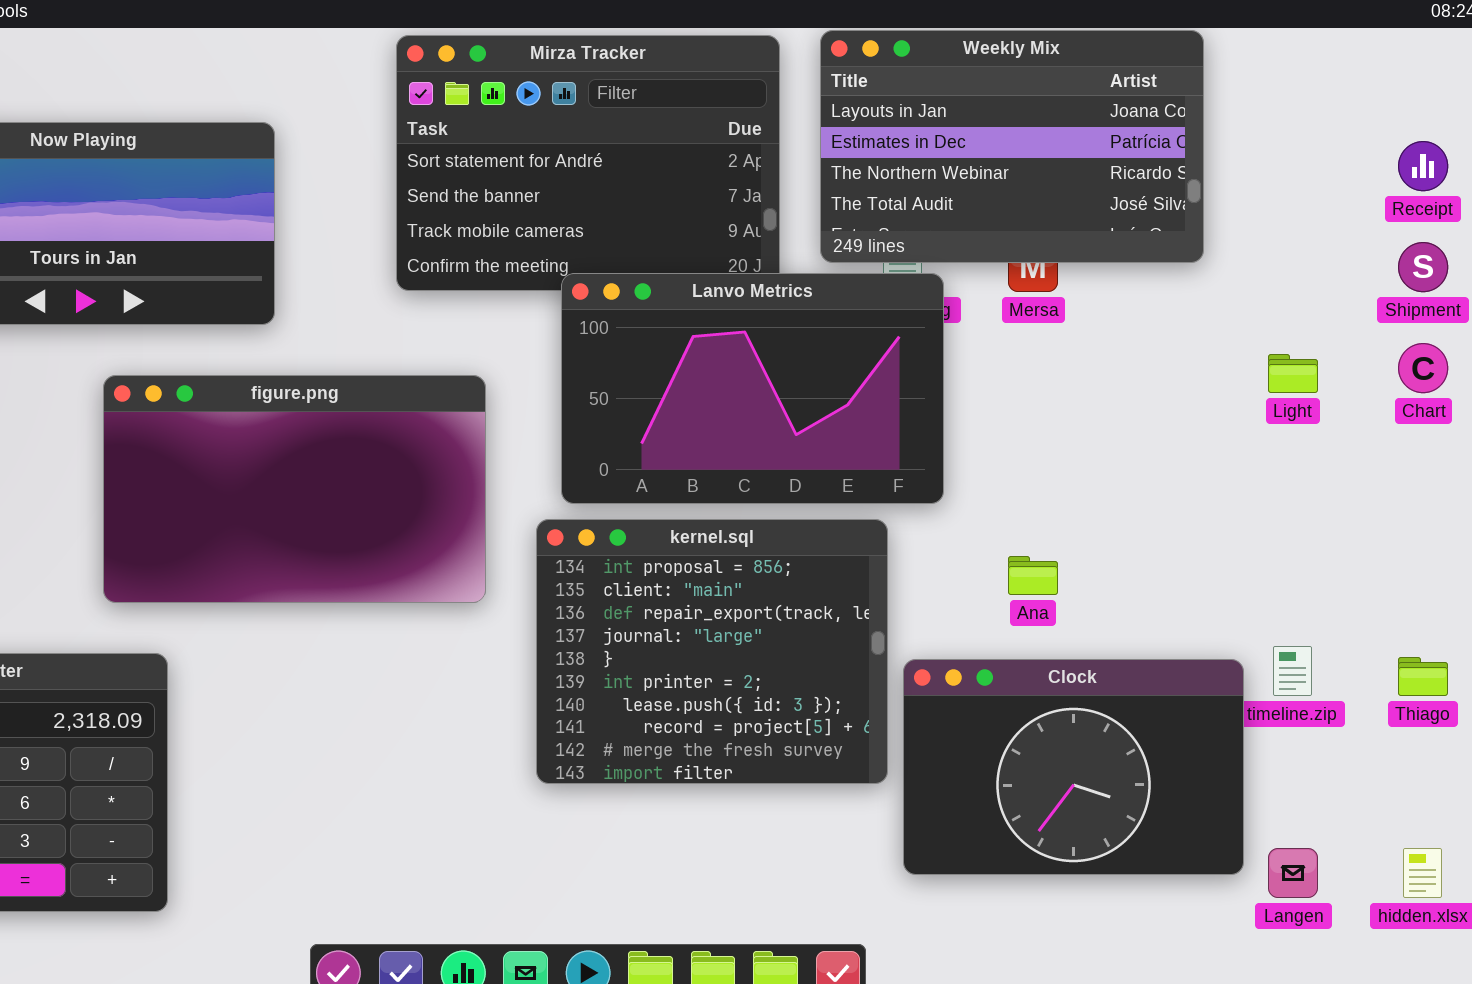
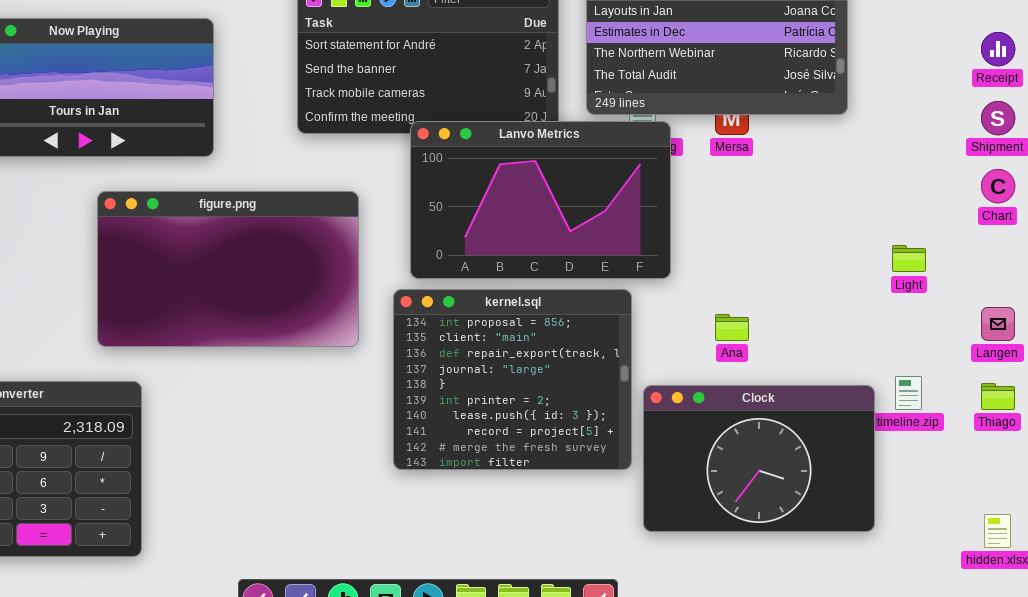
Light: [1268,354,1318,393] -> [892,245,926,272], moved
Langen: [1268,848,1318,898] -> [981,307,1015,341], moved

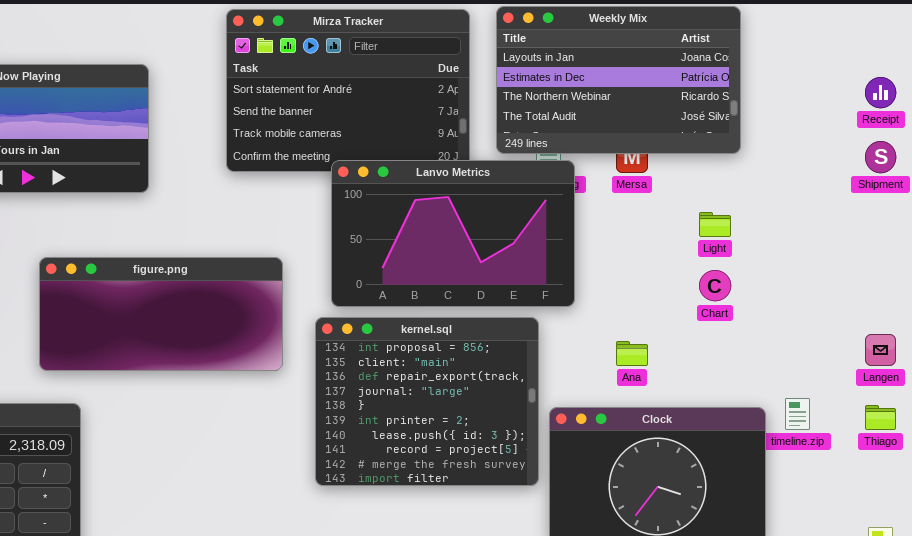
Chart: [981,169,1015,203] -> [699,270,731,301], moved
figure.png: [97,191,359,347] -> [39,257,283,371], resized
Light: [892,245,926,272] -> [699,212,731,237], moved

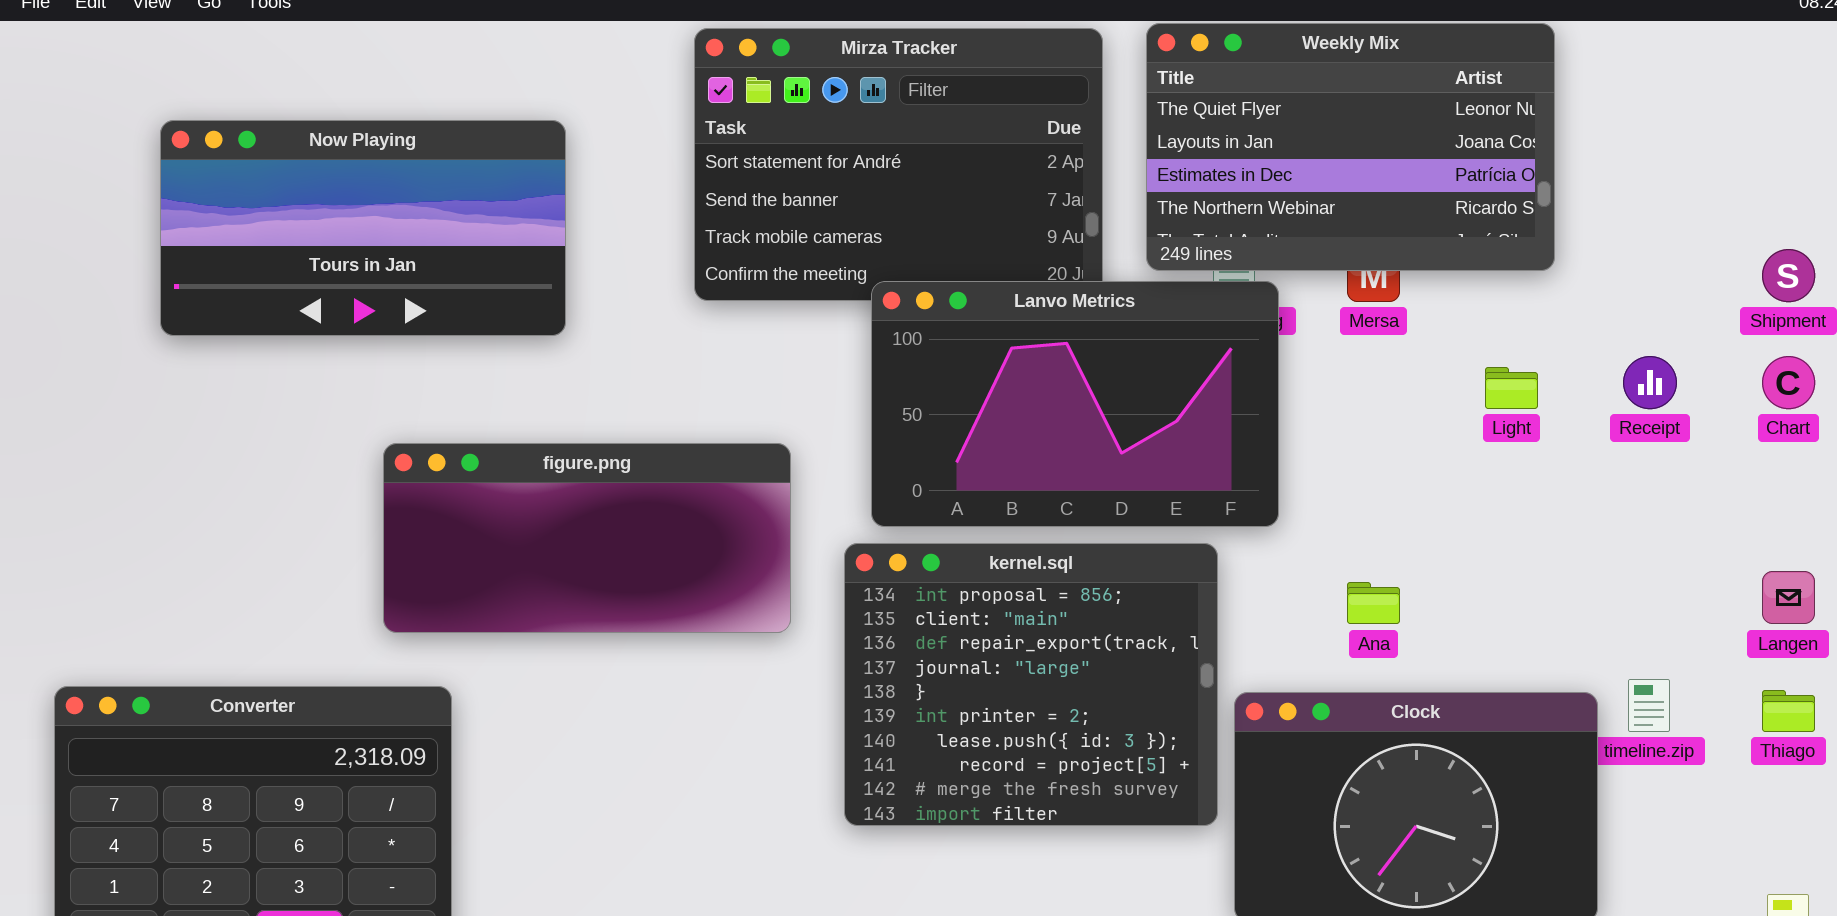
Weekly Mix: [496,6,741,154] -> [1146,23,1555,271], scrolled up 1 row
Receipt: [865,77,896,108] -> [1623,356,1677,409], moved
Chart: [699,270,731,301] -> [1762,356,1815,409], moved

